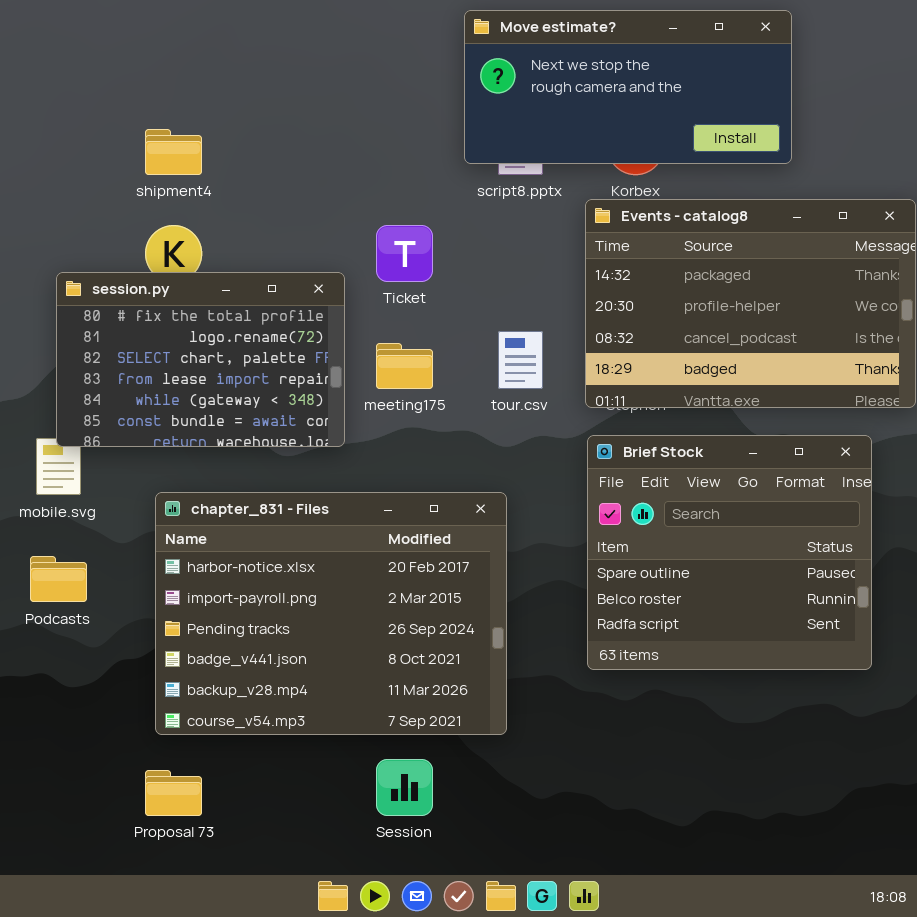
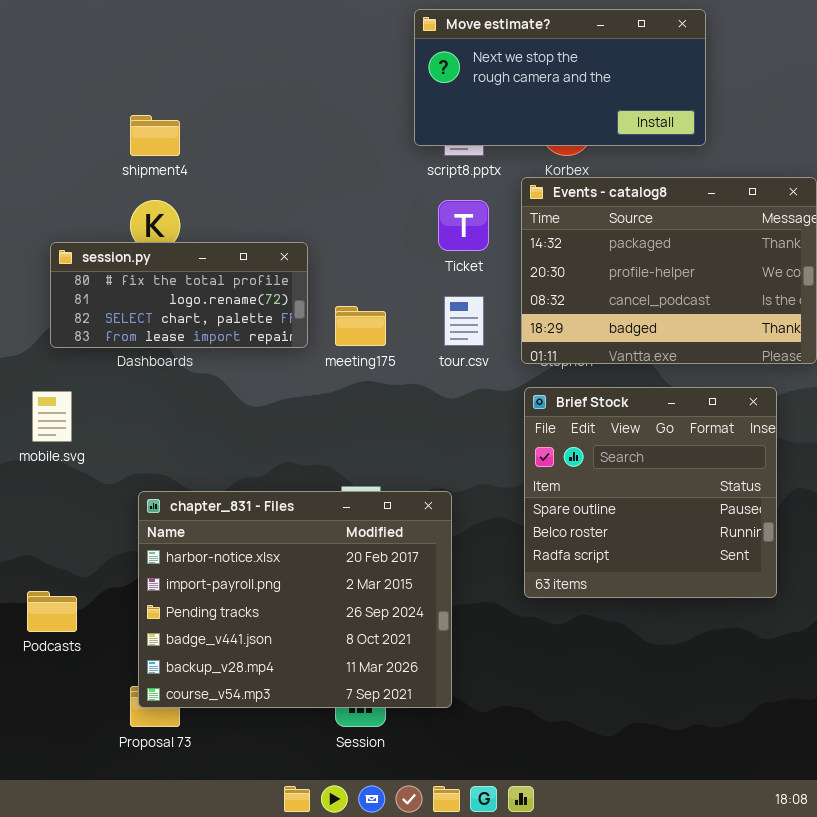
Ticket: [376,225,433,282] -> [438,200,489,251], moved
session.py: [56,272,345,447] -> [50,242,308,348], resized
chapter_831 - Files: [155,492,507,735] -> [138,491,452,708], moved
Podcasts: [30,556,87,602] -> [27,591,77,632], moved

